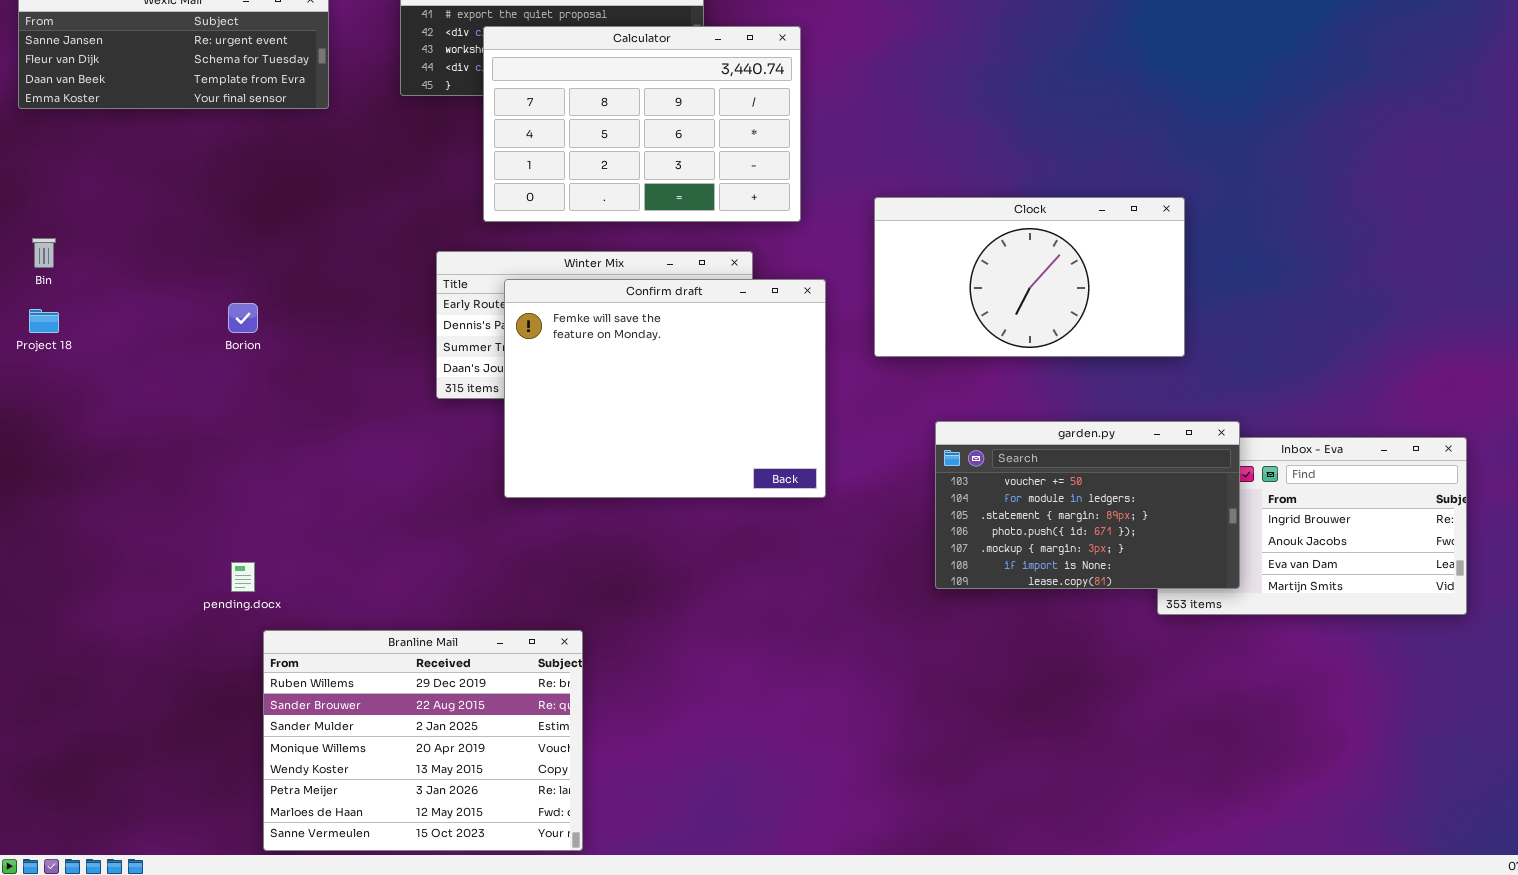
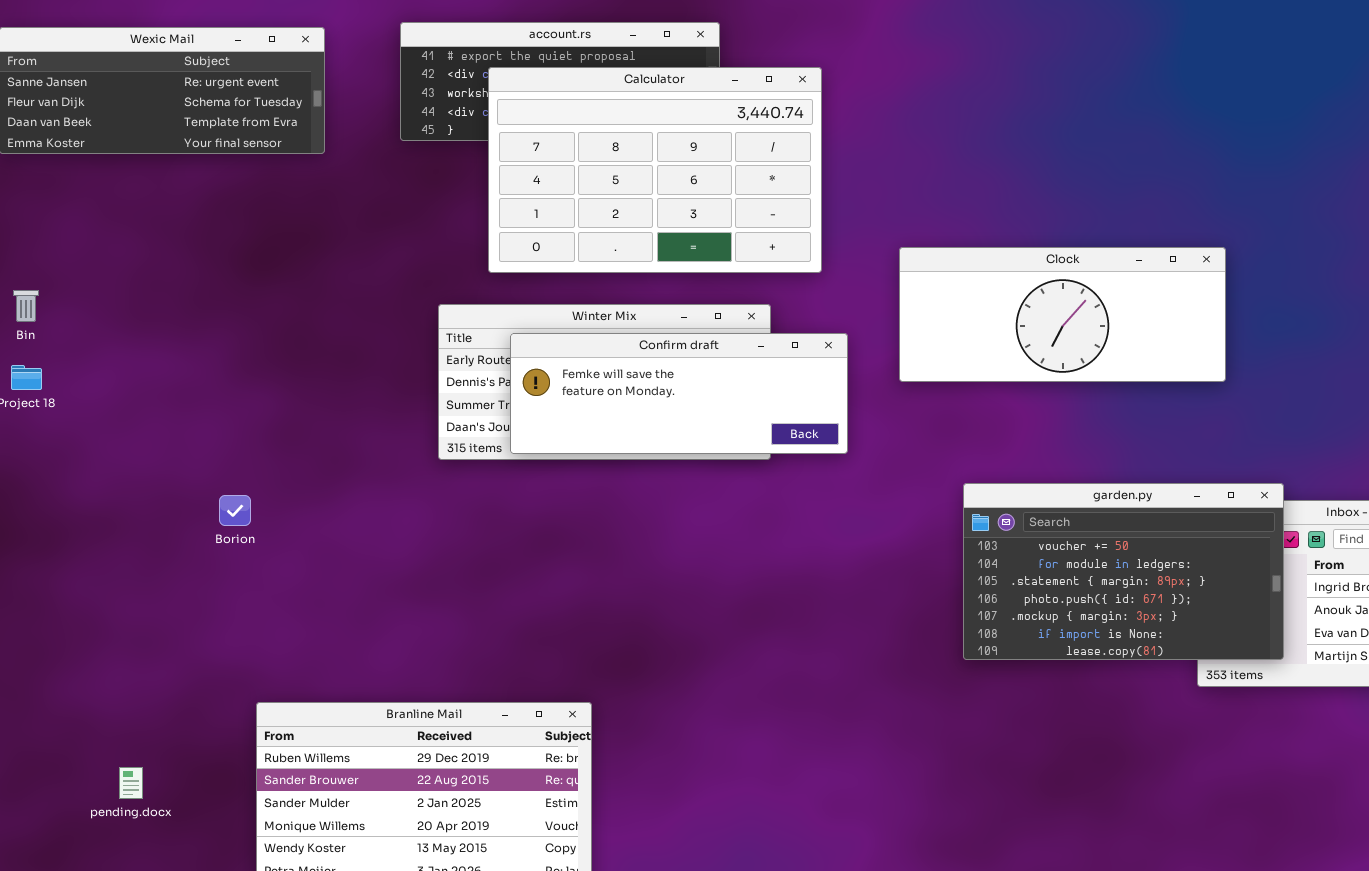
Clock: [874,197,1185,357] -> [899,247,1226,382], resized
Confirm draft: [504,279,826,498] -> [510,333,848,454], resized
Borion: [228,303,258,333] -> [219,495,251,526], moved
pending.docx: [231,562,255,592] -> [119,767,143,799], moved

